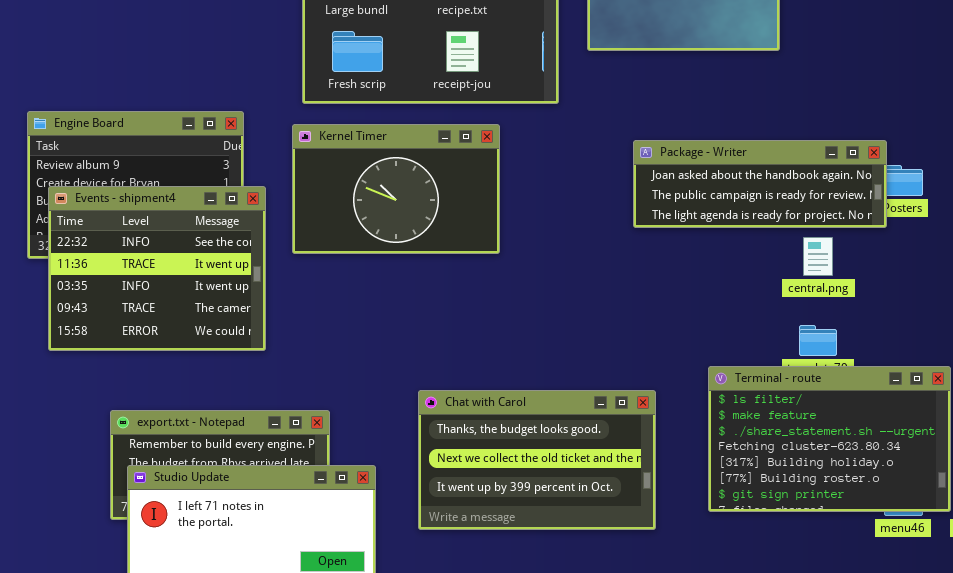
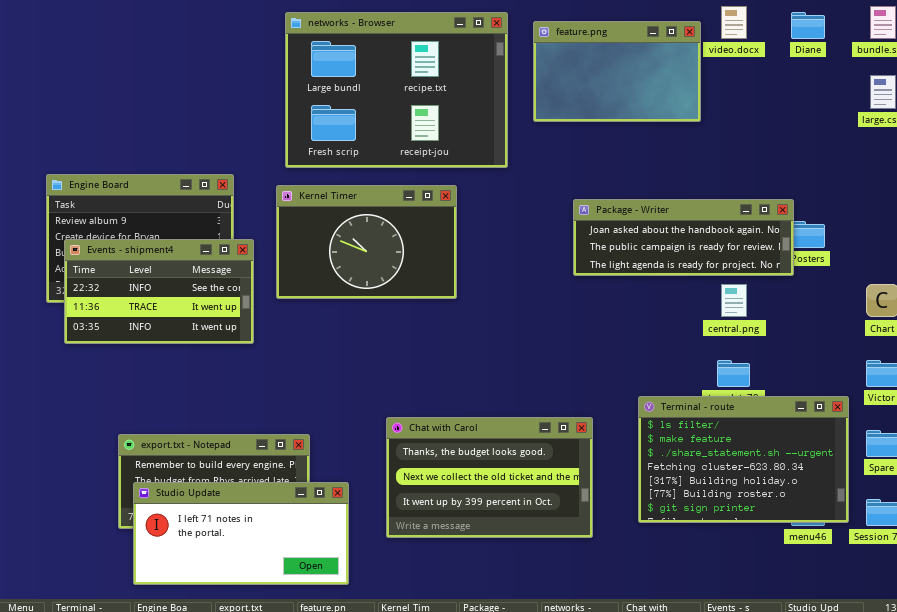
Events - shipment4: [48,186,266,351] -> [64,239,254,344], resized

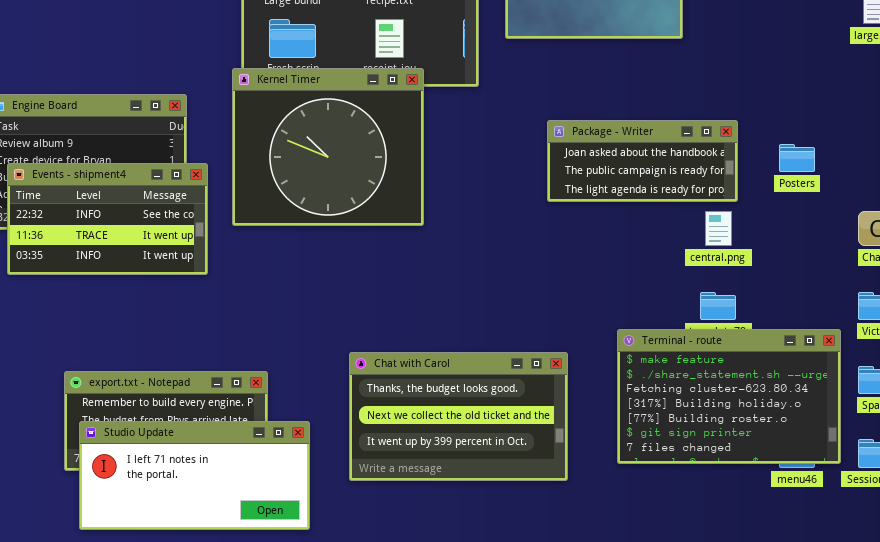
Kernel Timer: [276,185,457,299] -> [232,68,424,226], resized
Package - Writer: [573,199,794,276] -> [547,120,738,202], resized
Terminal - route: [638,396,849,523] -> [617,329,841,464], scrolled down 1 row

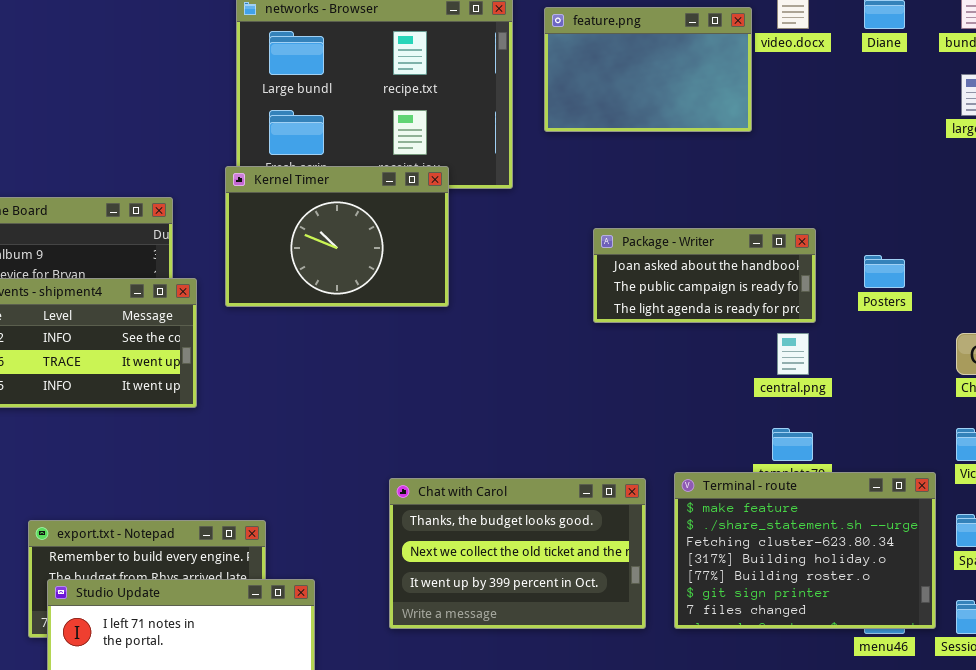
Kernel Timer: [232,68,424,226] -> [225,166,449,307], resized
Chat with Carol: [349,352,568,481] -> [389,478,646,629], moved

